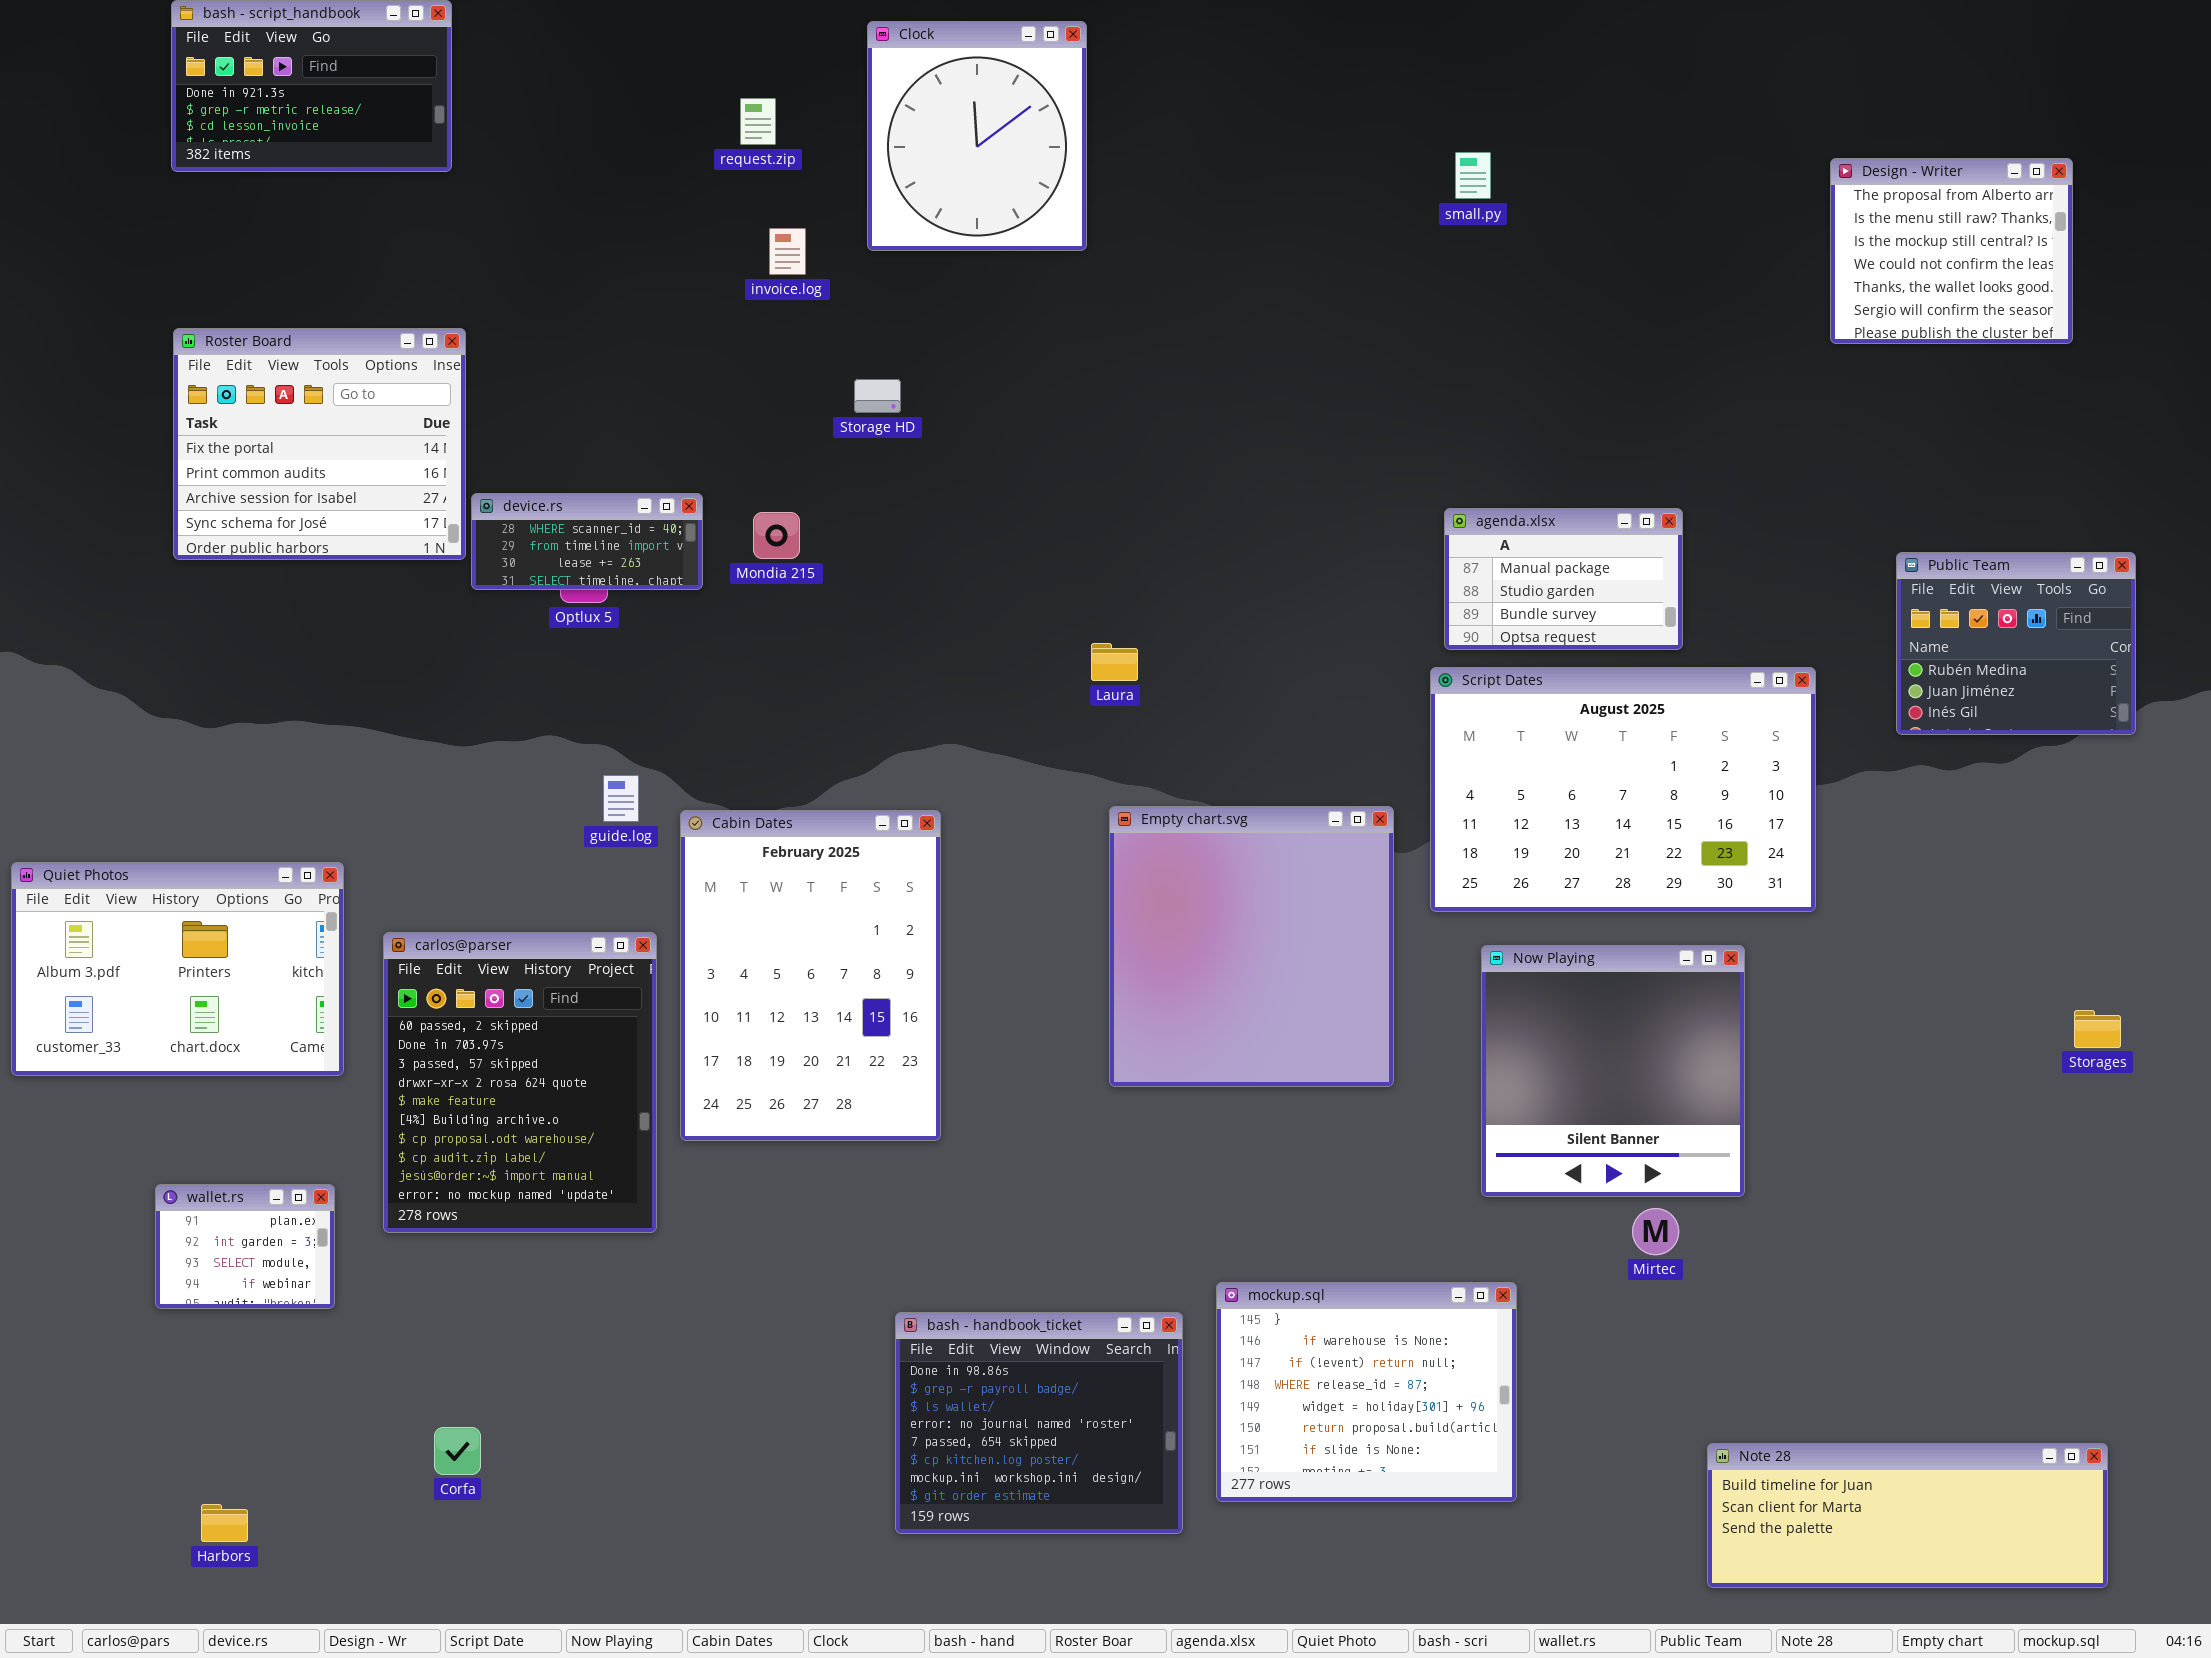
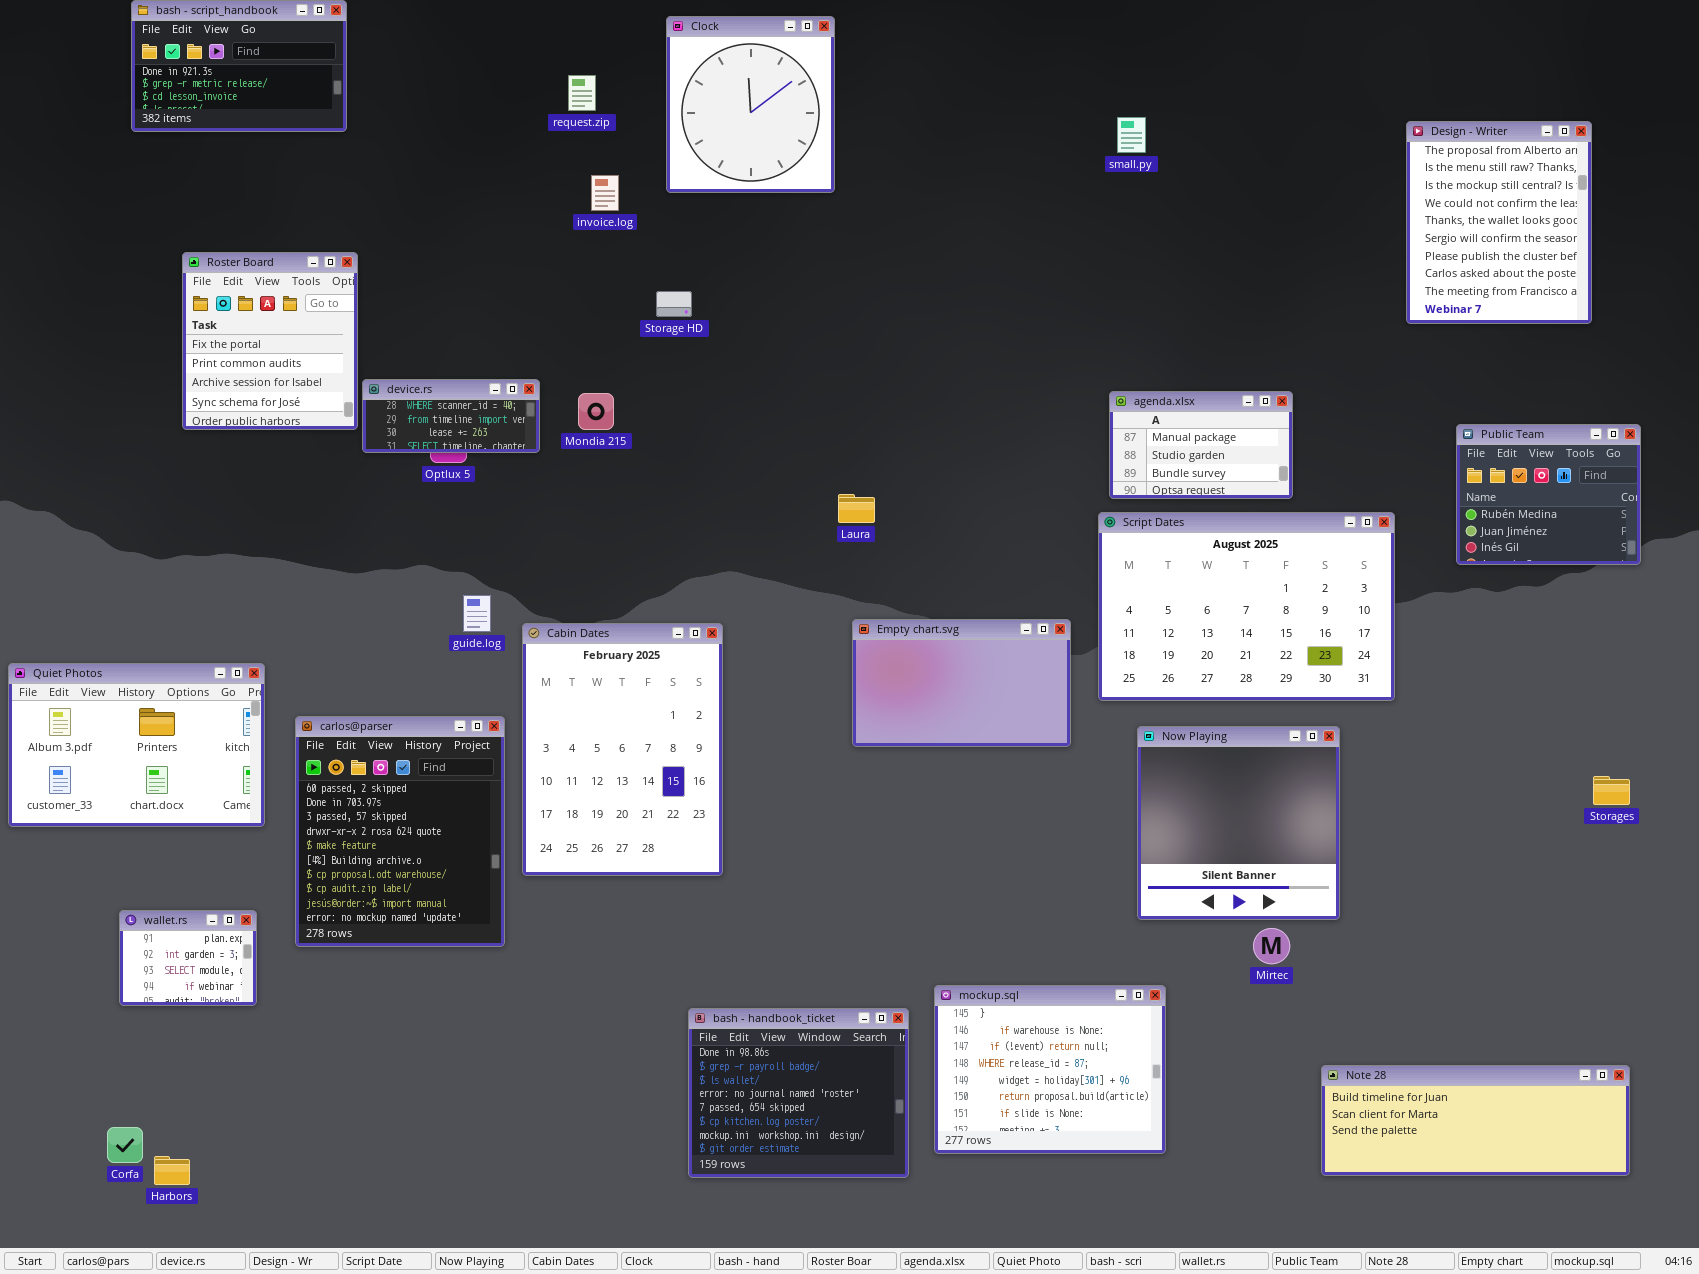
Design - Writer: [1830,158,2073,344] -> [1406,121,1592,324], resized
Roster Board: [173,328,466,560] -> [182,252,358,430], resized
Empty chart.svg: [1109,806,1394,1087] -> [852,619,1071,747], resized
Corfa: [434,1427,481,1475] -> [107,1127,143,1163], moved
Note 28: [1707,1443,2108,1588] -> [1321,1065,1630,1176], moved

